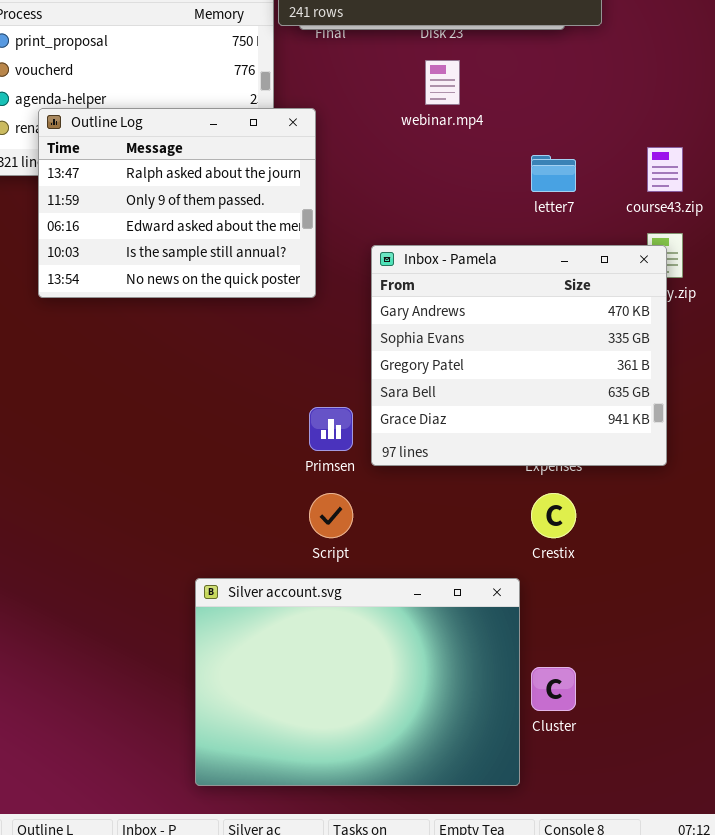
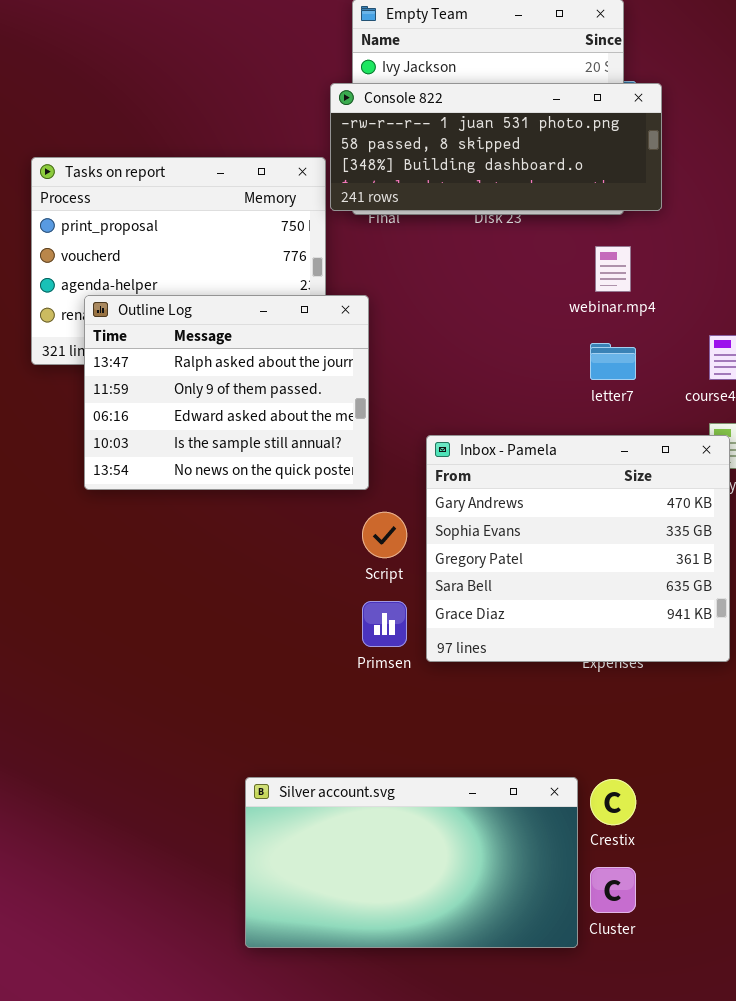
webinar.mp4: [425,60,460,105] -> [595,246,631,292], moved
Script: [309,493,353,538] -> [362,512,407,558], moved
Crestix: [531,493,576,538] -> [590,779,636,825], moved
Silver account.svg: [195,578,520,786] -> [245,777,578,948], resized

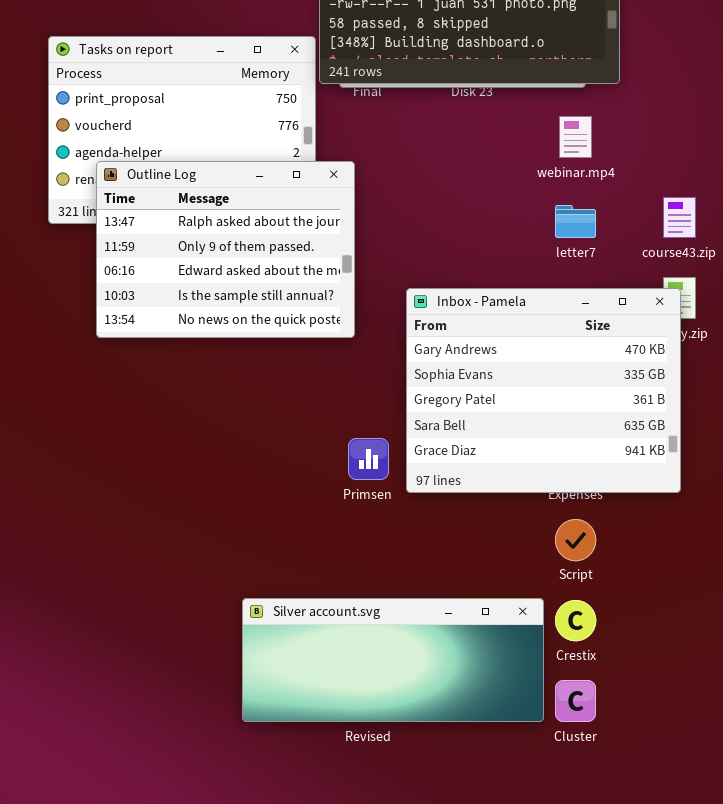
Script: [362,512,407,558] -> [555,519,596,561], moved
Silver account.svg: [245,777,578,948] -> [242,598,544,722], resized

